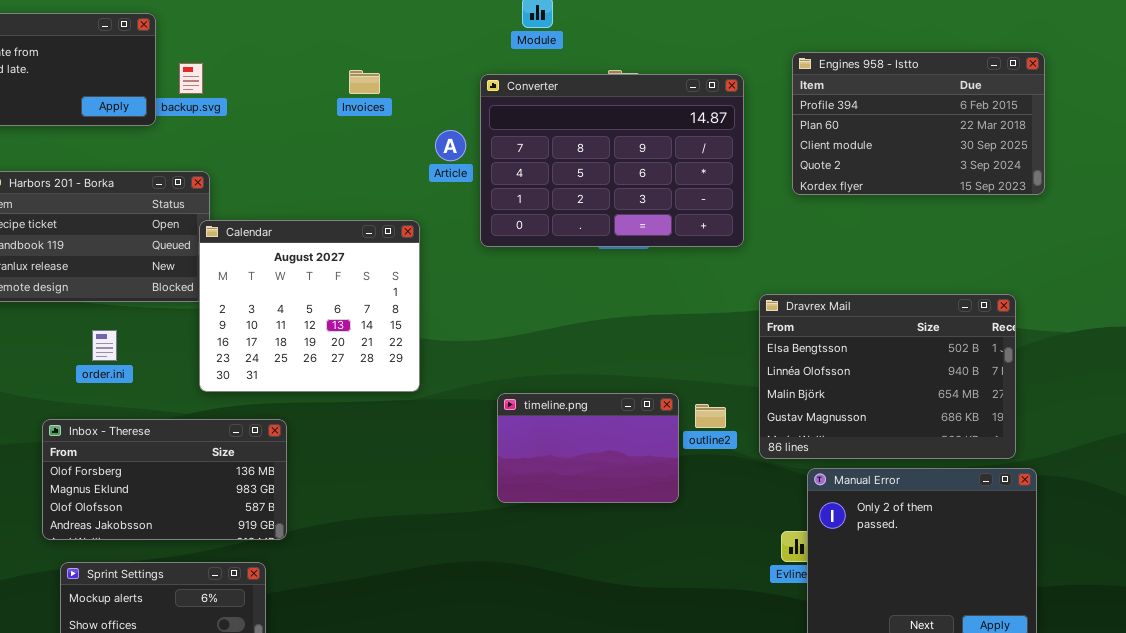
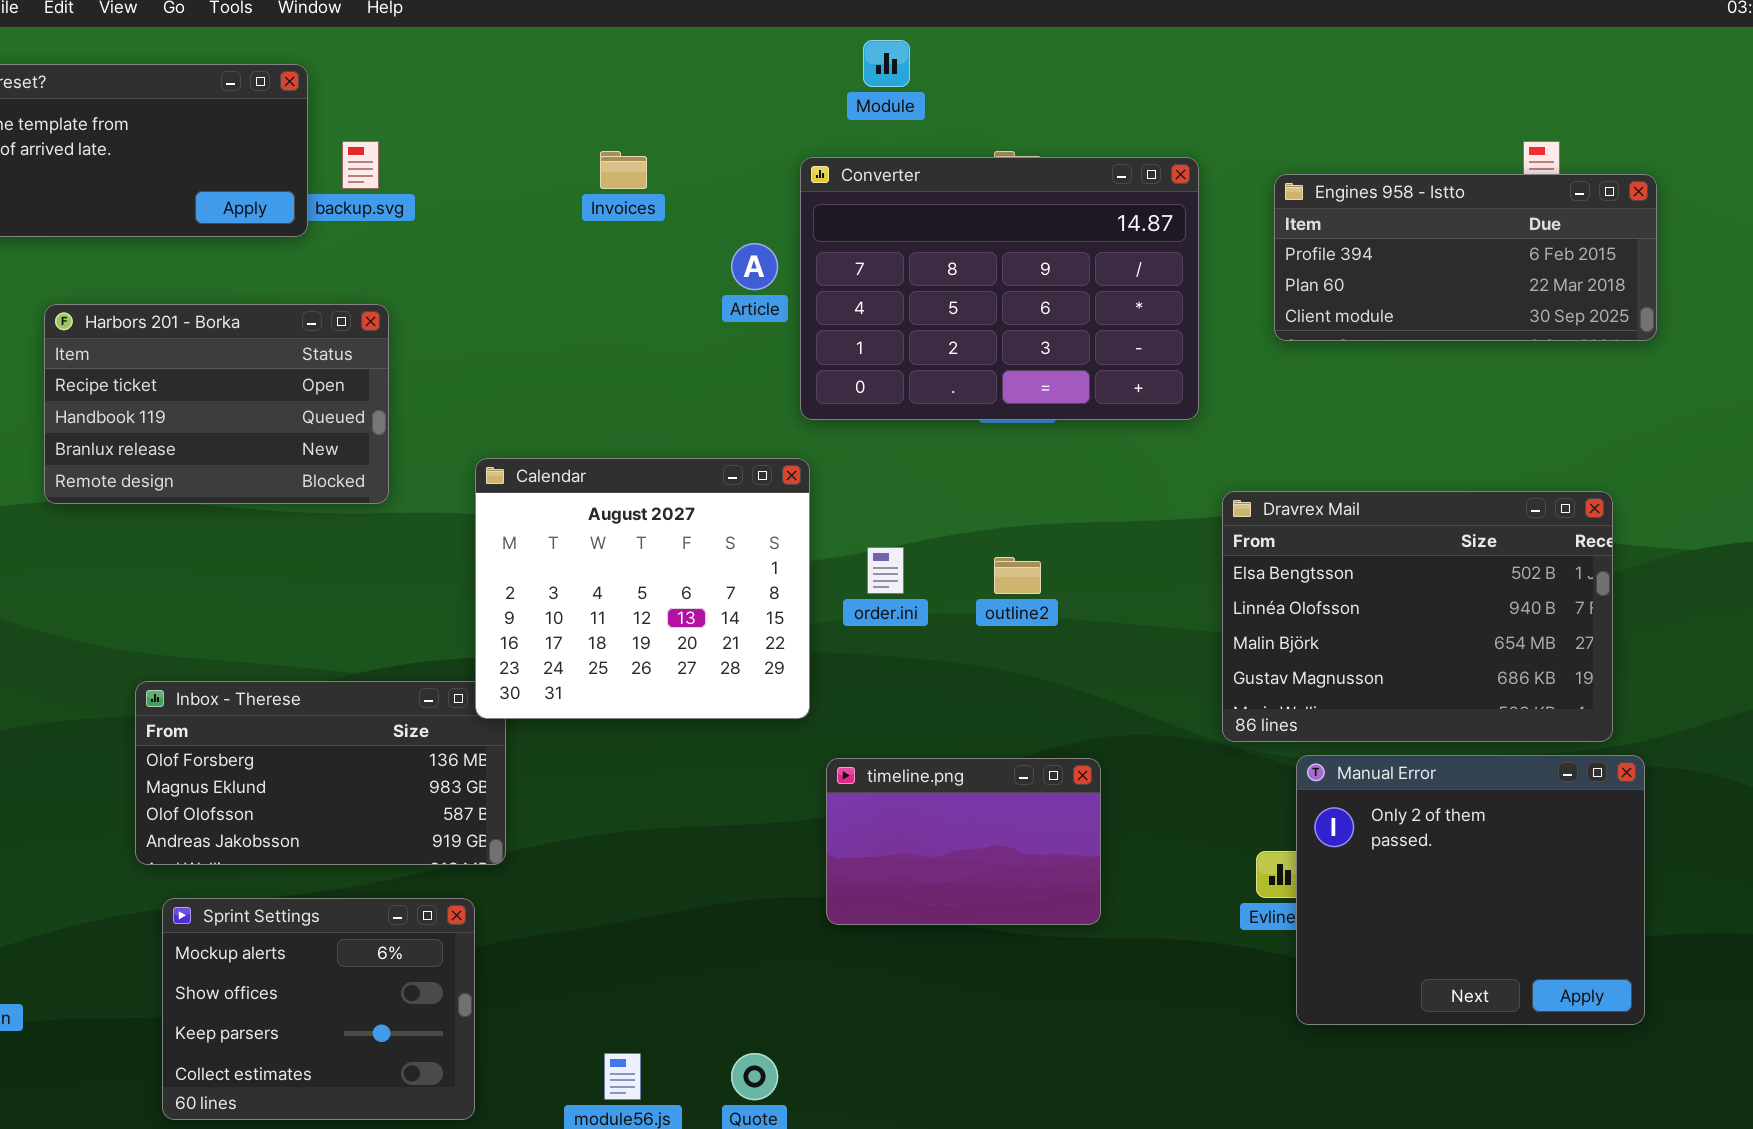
Engines 958 - Istto: [792,52,1045,195] -> [1274,174,1657,341], resized
Calendar: [199,220,420,392] -> [475,458,810,719], moved
order.ini: [92,330,117,361] -> [867,547,904,594], moved
timeline.png: [497,393,679,503] -> [826,758,1101,925], moved
outline2: [695,404,726,428] -> [994,557,1041,594], moved

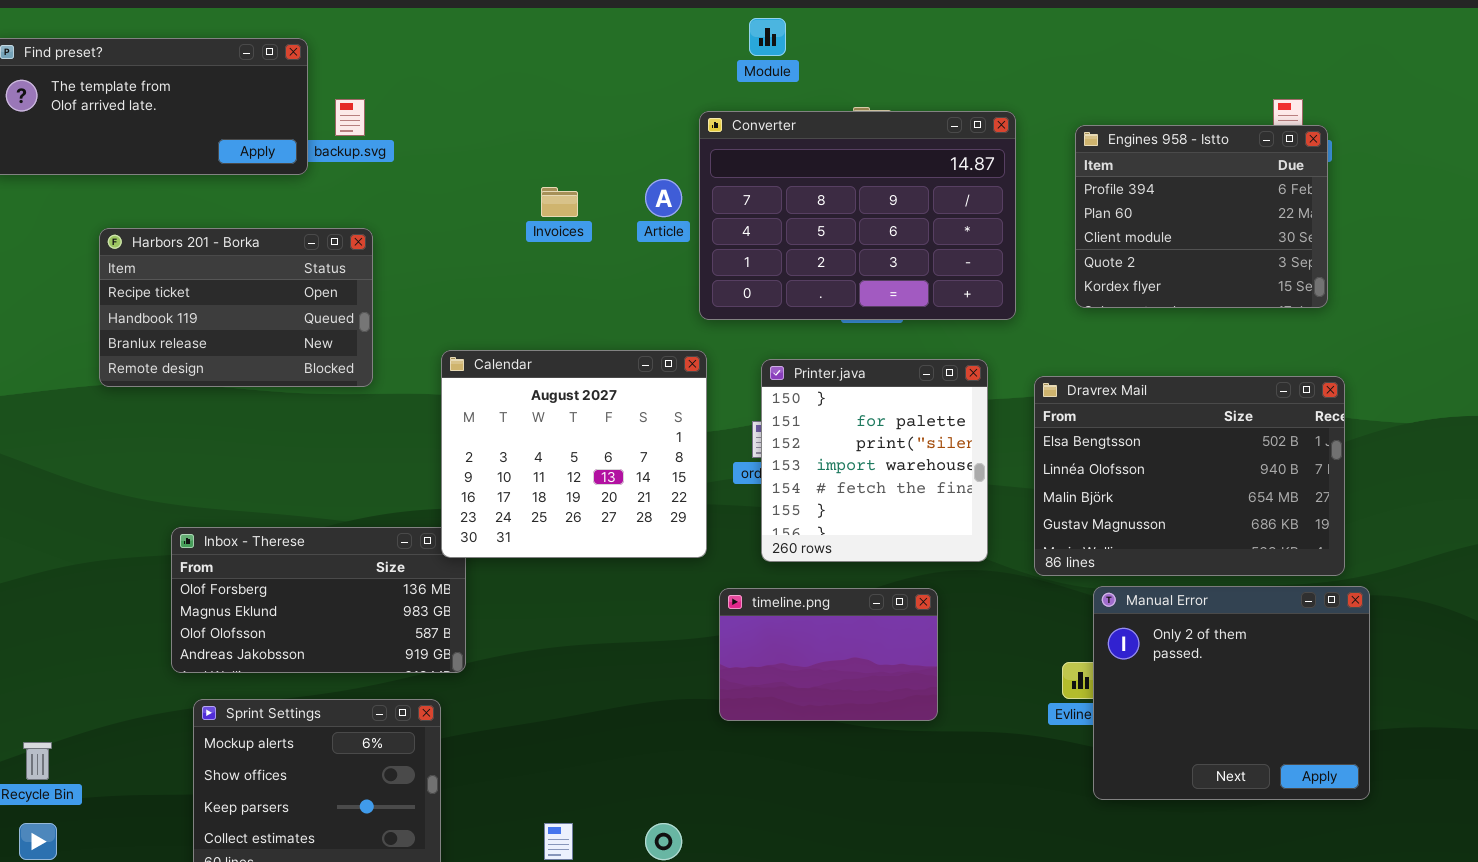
Invoices: [600,151,647,189] -> [541,187,578,217], moved
Engines 958 - Istto: [1274,174,1657,341] -> [1075,125,1328,308], resized
Printer.java: none -> [761,359,988,562], opened

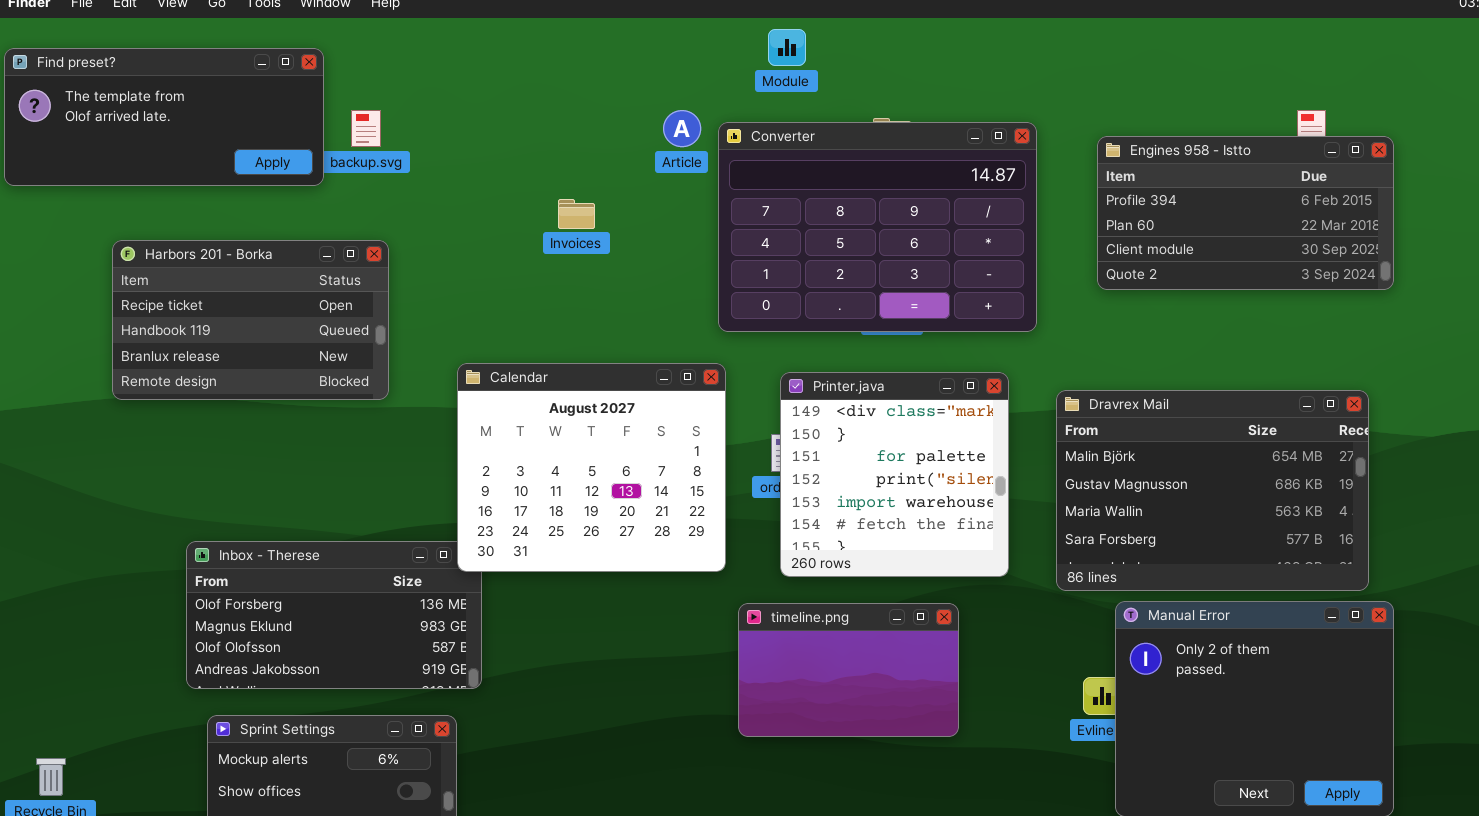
Engines 958 - Istto: [1075,125,1328,308] -> [1097,136,1394,290], resized
Article: [645,179,682,217] -> [663,110,701,147], moved
Printer.java: [761,359,988,562] -> [780,372,1009,577], scrolled up 1 row
Dravrex Mail: [1034,376,1345,576] -> [1056,390,1369,591], scrolled down 2 rows

